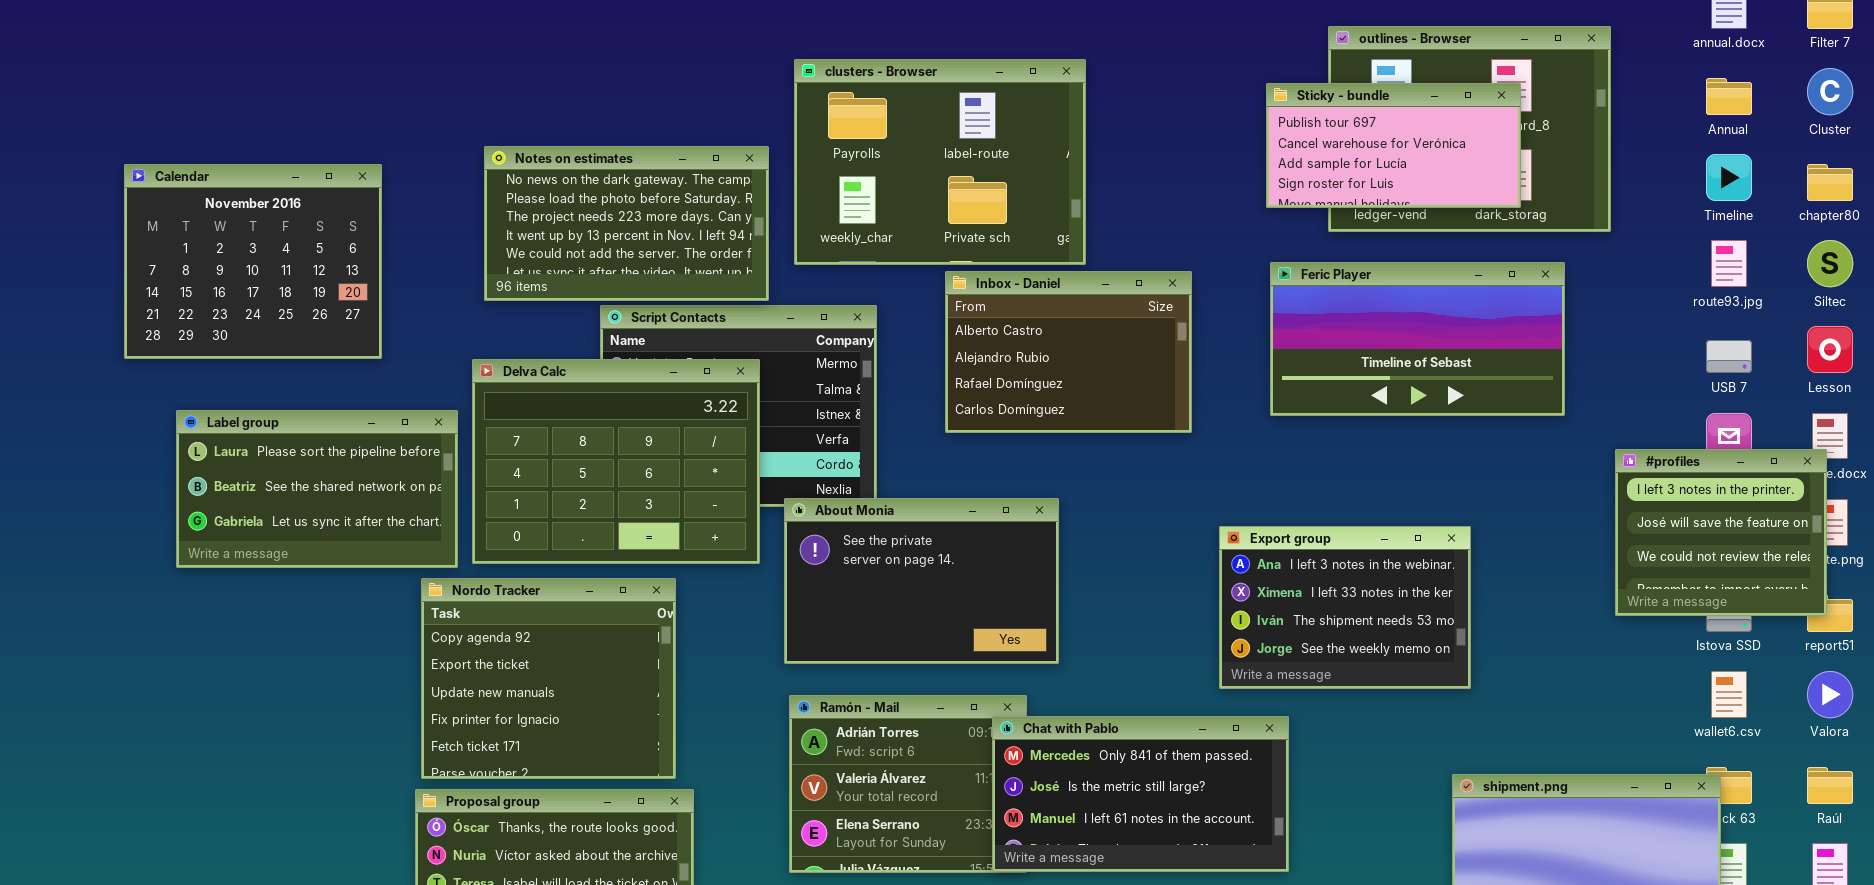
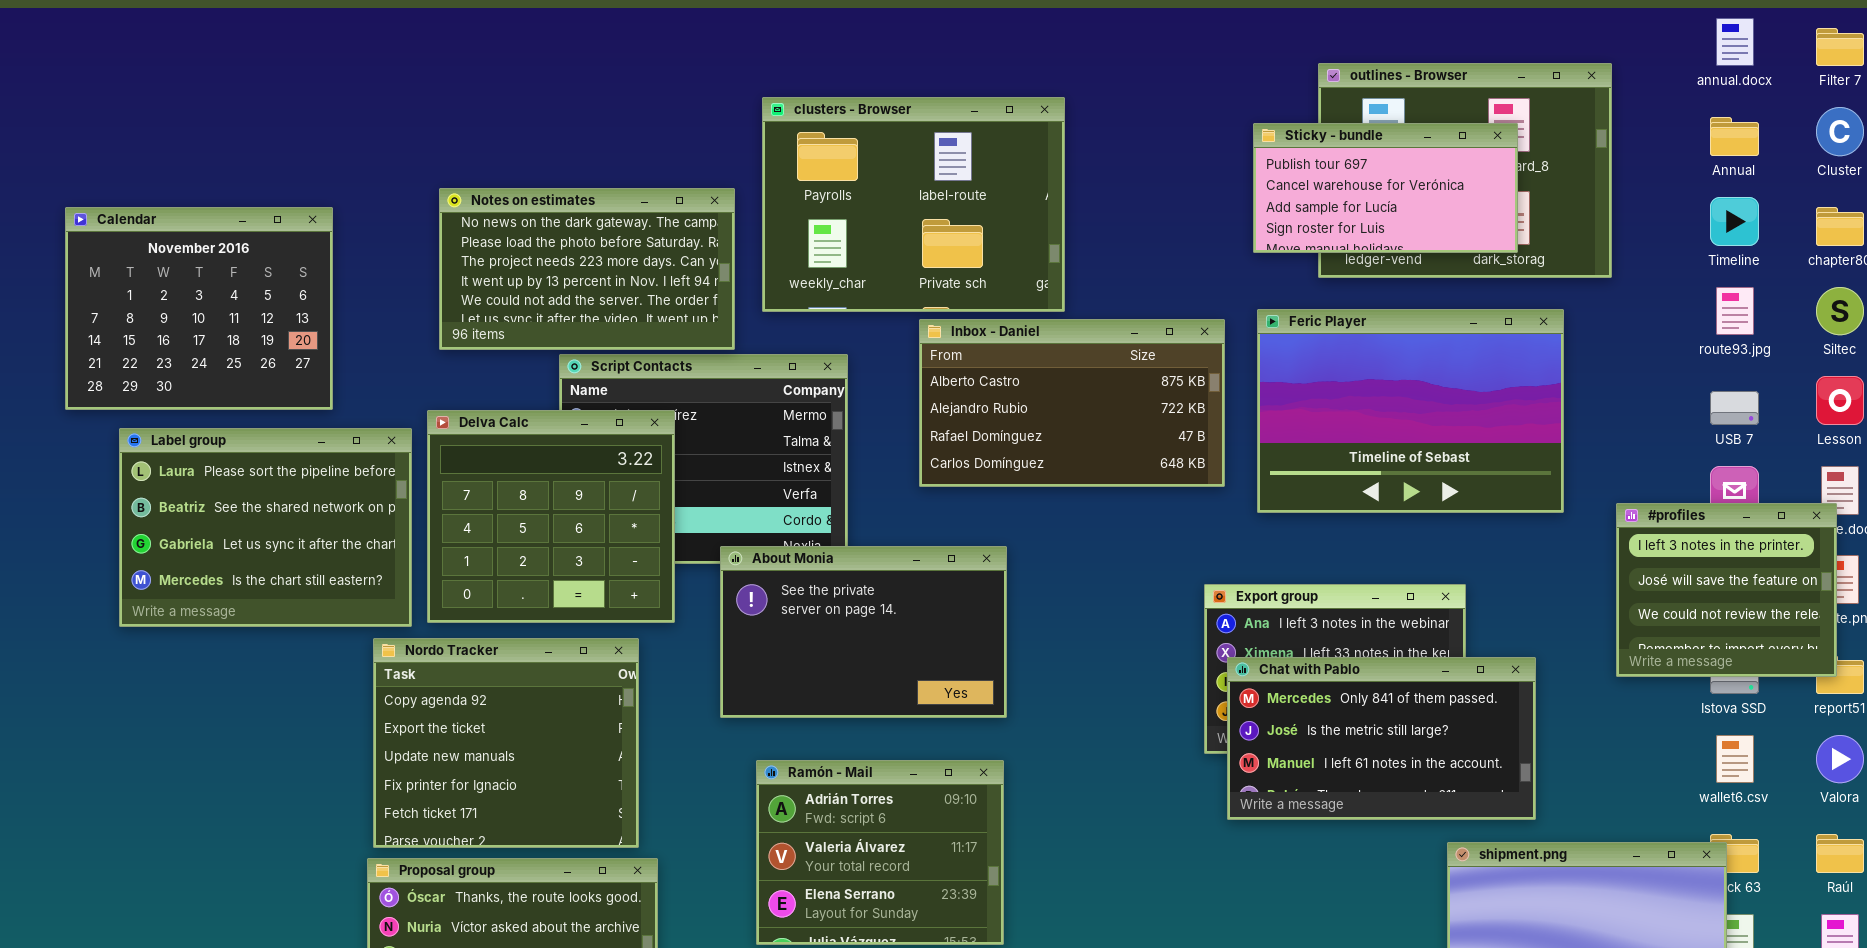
Feric Player: [1270,262,1565,416] -> [1257,309,1564,513], resized
Inbox - Daniel: [945,271,1192,433] -> [919,319,1225,487], resized
Delva Calc: [472,359,760,564] -> [427,410,675,623], resized
Label group: [176,410,458,568] -> [119,428,412,627], resized
About Monia: [784,498,1059,664] -> [720,546,1007,718], moved
Chat with Pablo: [992,716,1289,872] -> [1227,657,1536,820], moved

